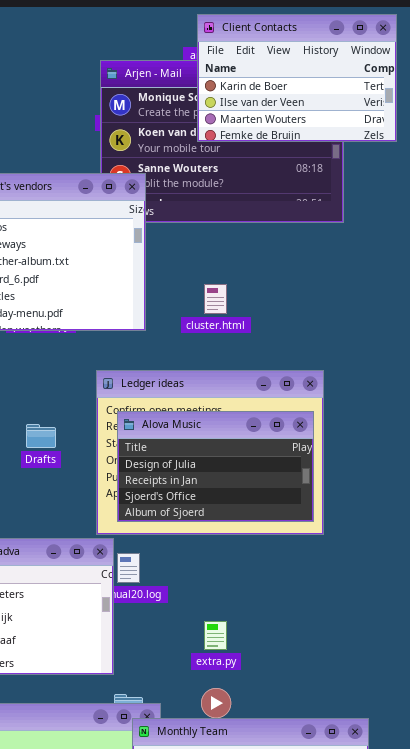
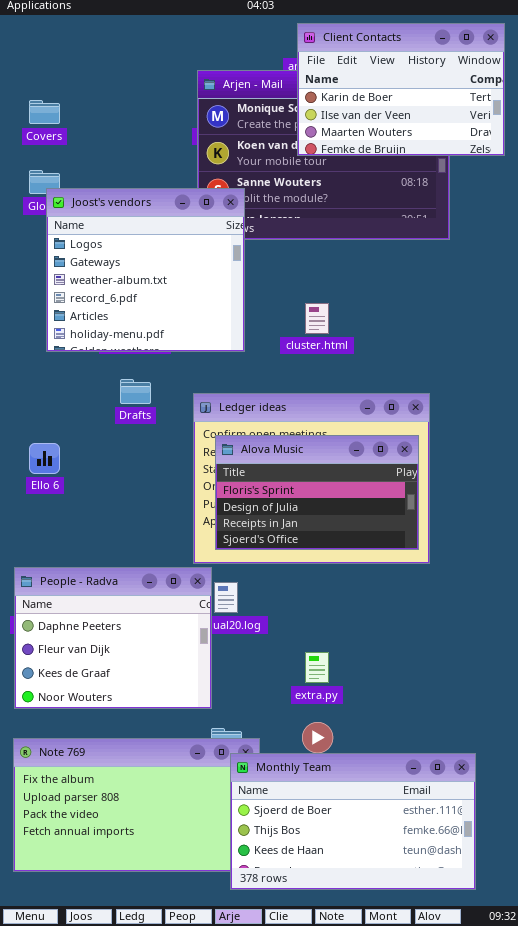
Alova Music: [117,411,314,522] -> [215,435,419,550], scrolled up 1 row
Drafts: [26,424,56,448] -> [120,379,151,404], moved

